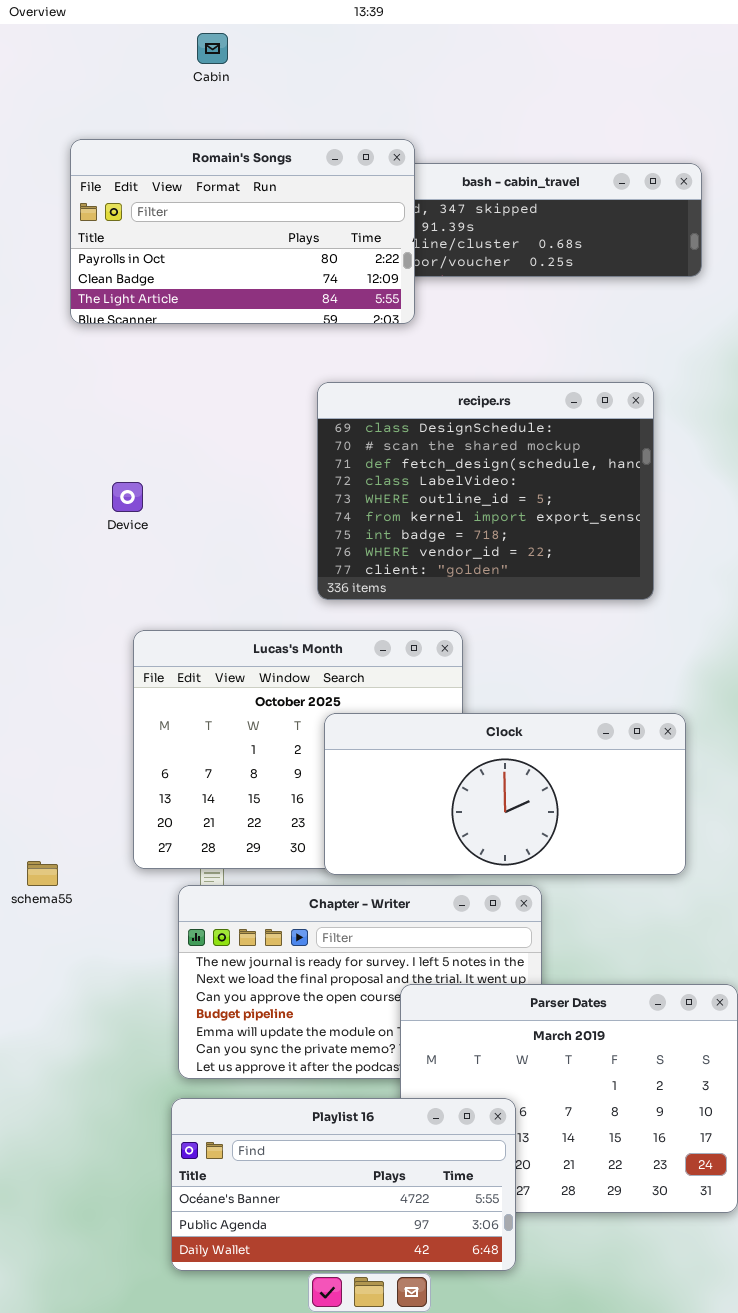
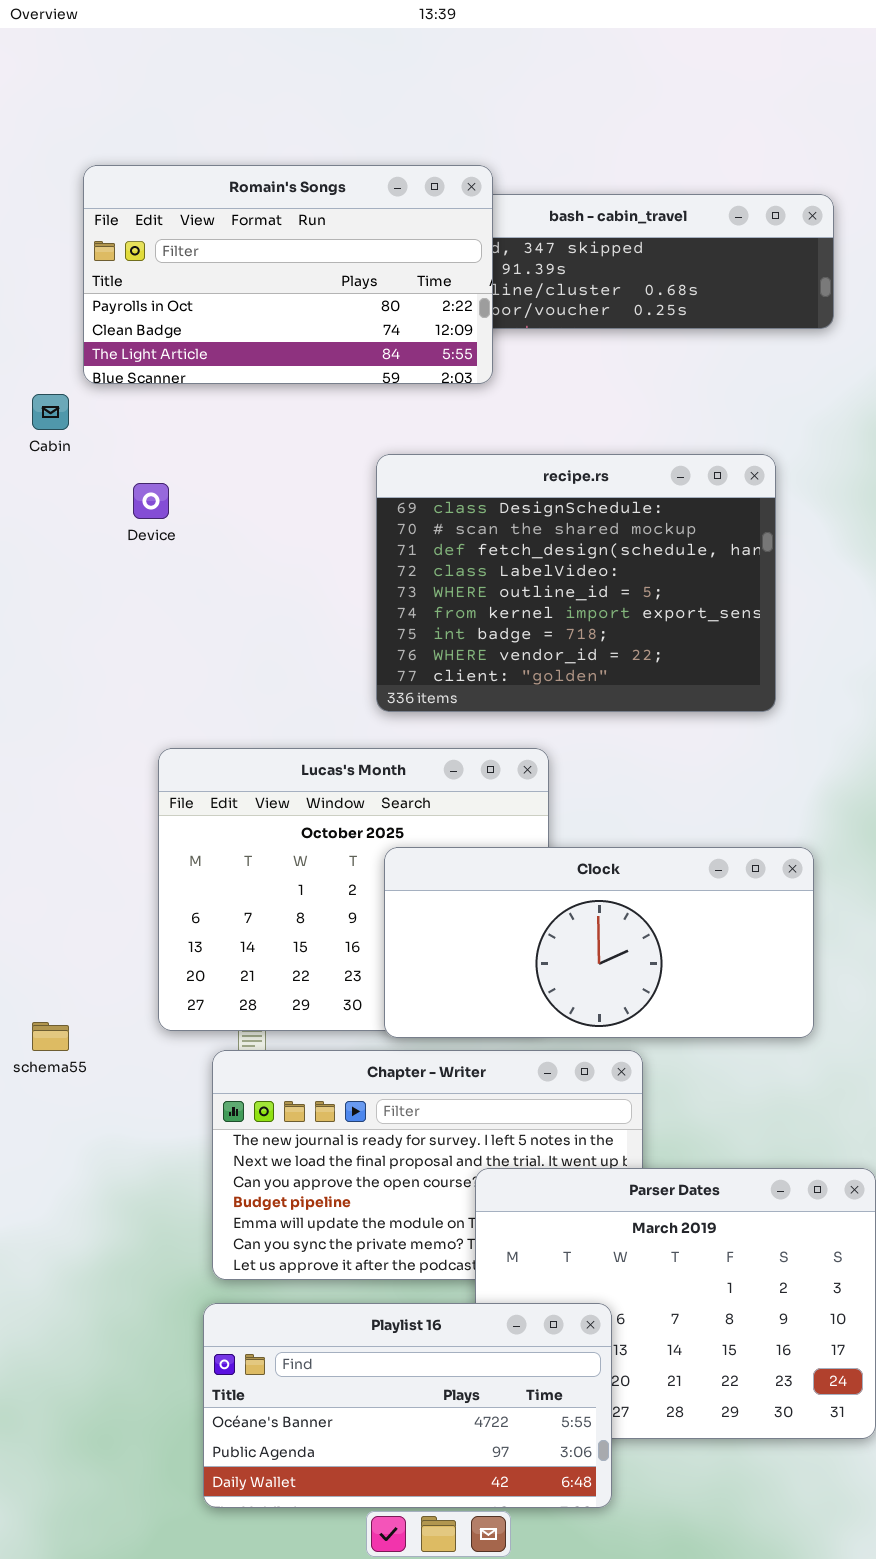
Cabin: [197,33,228,64] -> [32,394,69,430], moved
Device: [112,482,143,512] -> [133,483,169,519], moved

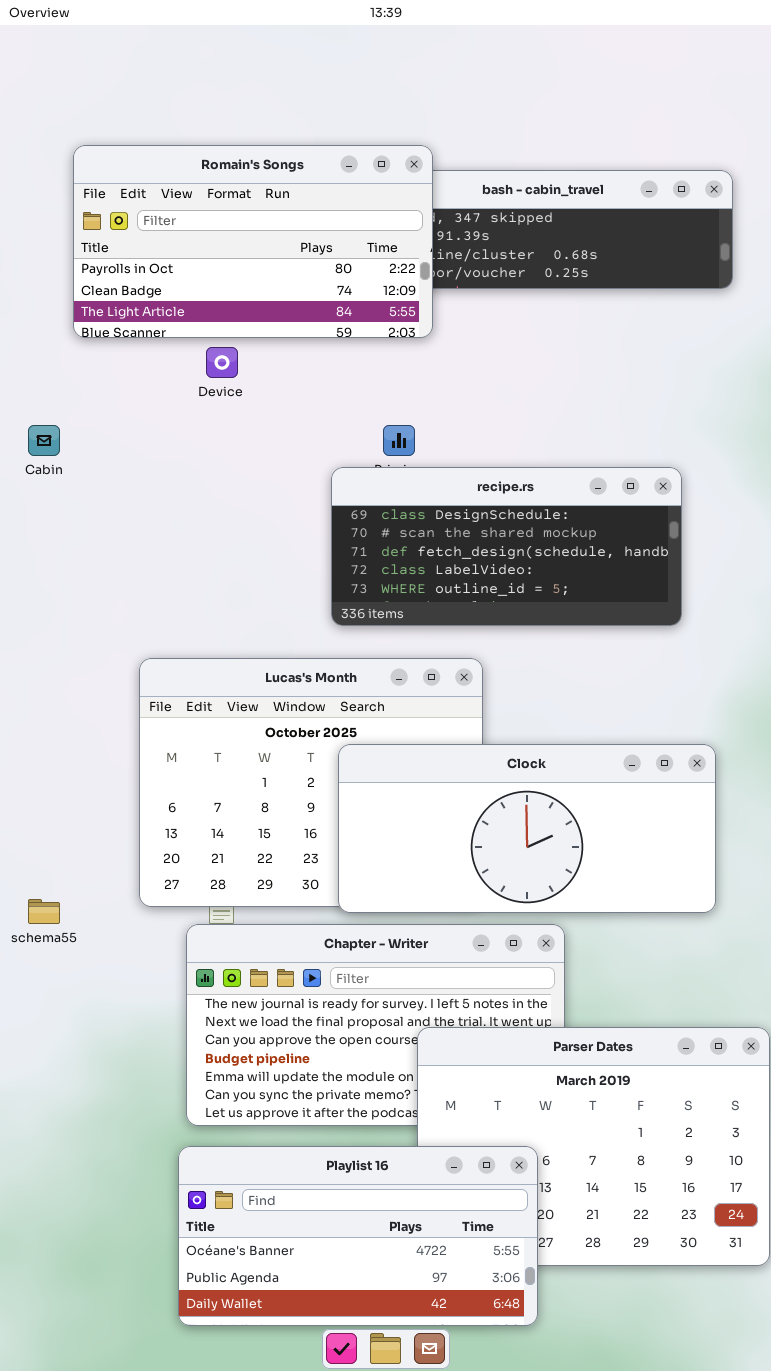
Cabin: [32,394,69,430] -> [28,425,60,456], moved
recipe.rs: [376,454,776,712] -> [331,467,682,626], resized
Device: [133,483,169,519] -> [206,347,238,378], moved

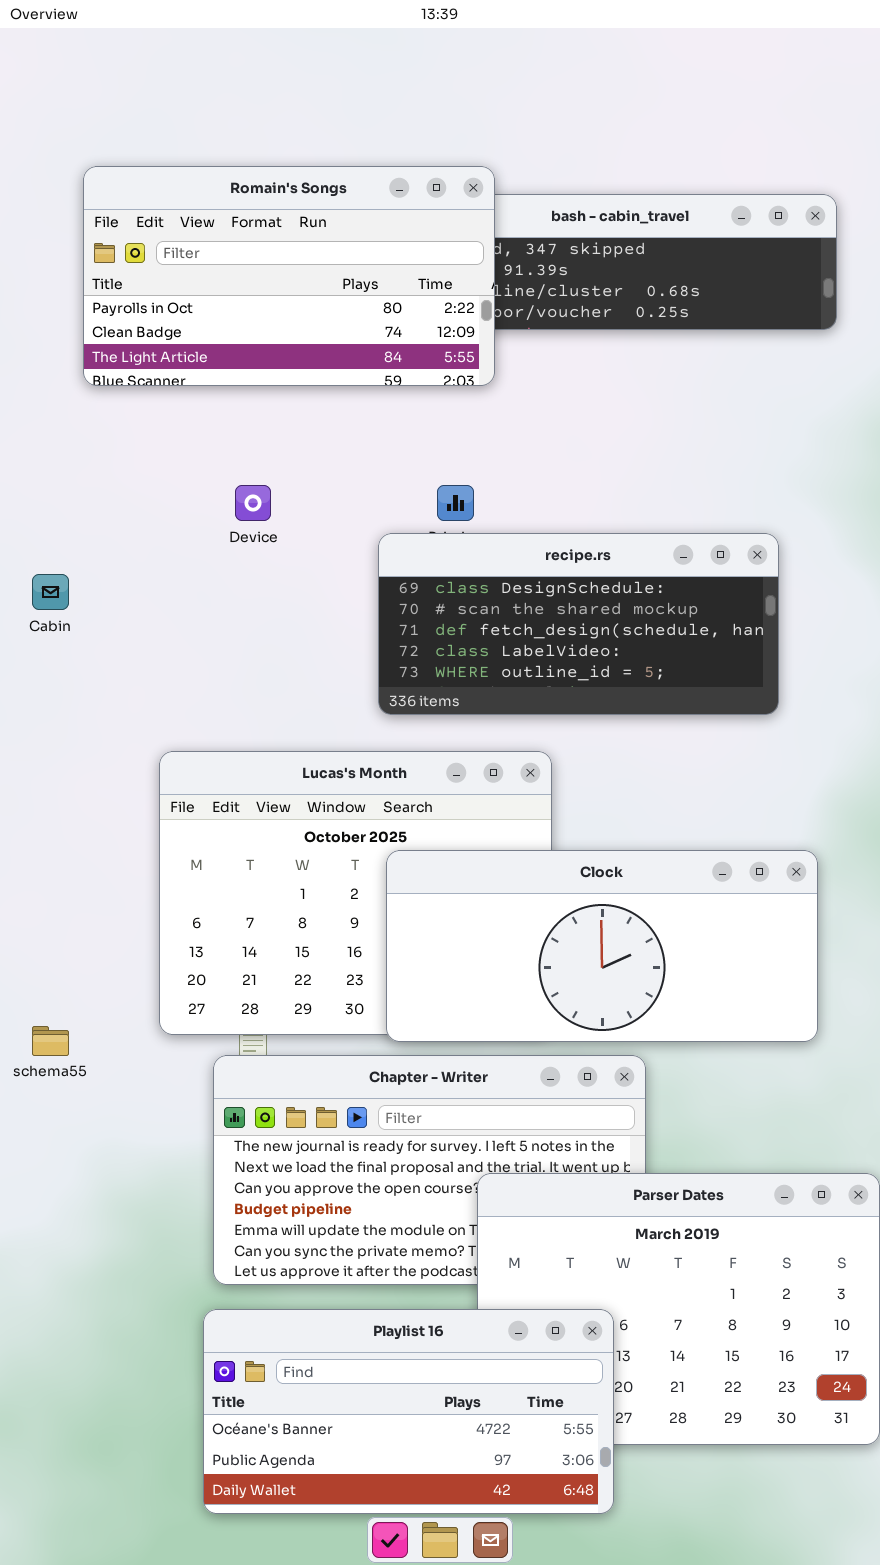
Device: [206,347,238,378] -> [235,485,271,521], moved
Cabin: [28,425,60,456] -> [32,574,69,610], moved

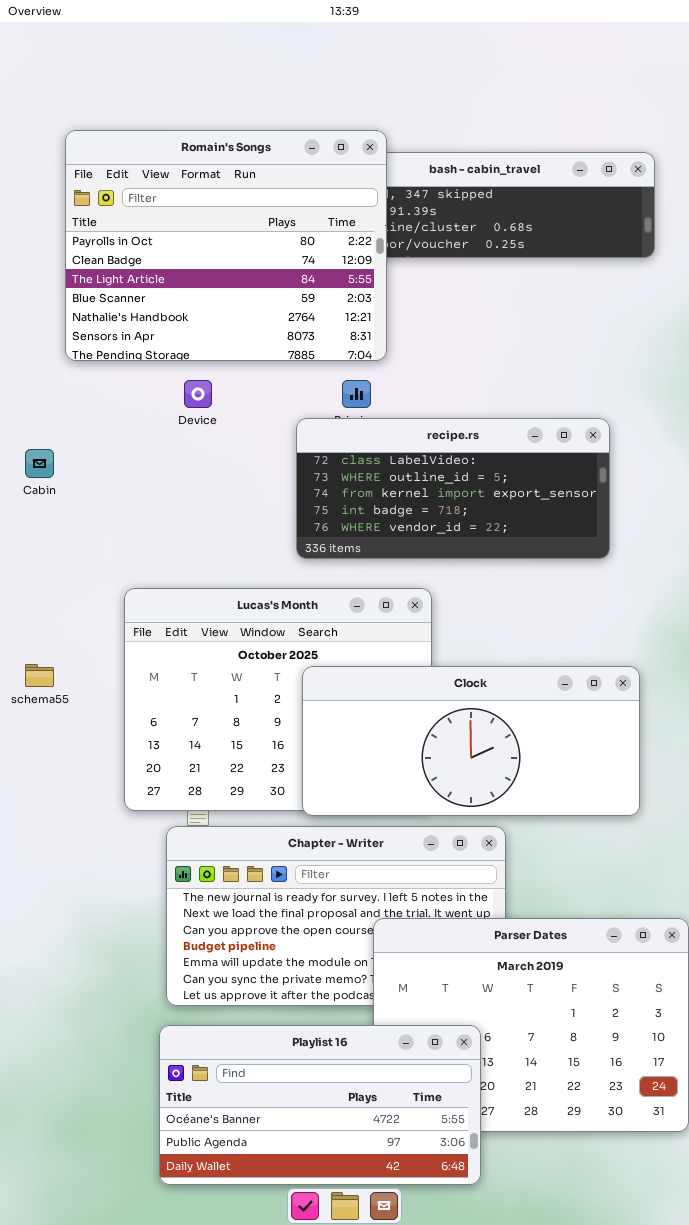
Romain's Songs: [83,166,495,386] -> [65,130,387,361], resized
recipe.rs: [378,533,779,715] -> [296,418,610,559], scrolled down 3 rows
schema55: [32,1026,69,1056] -> [25,664,54,687], moved

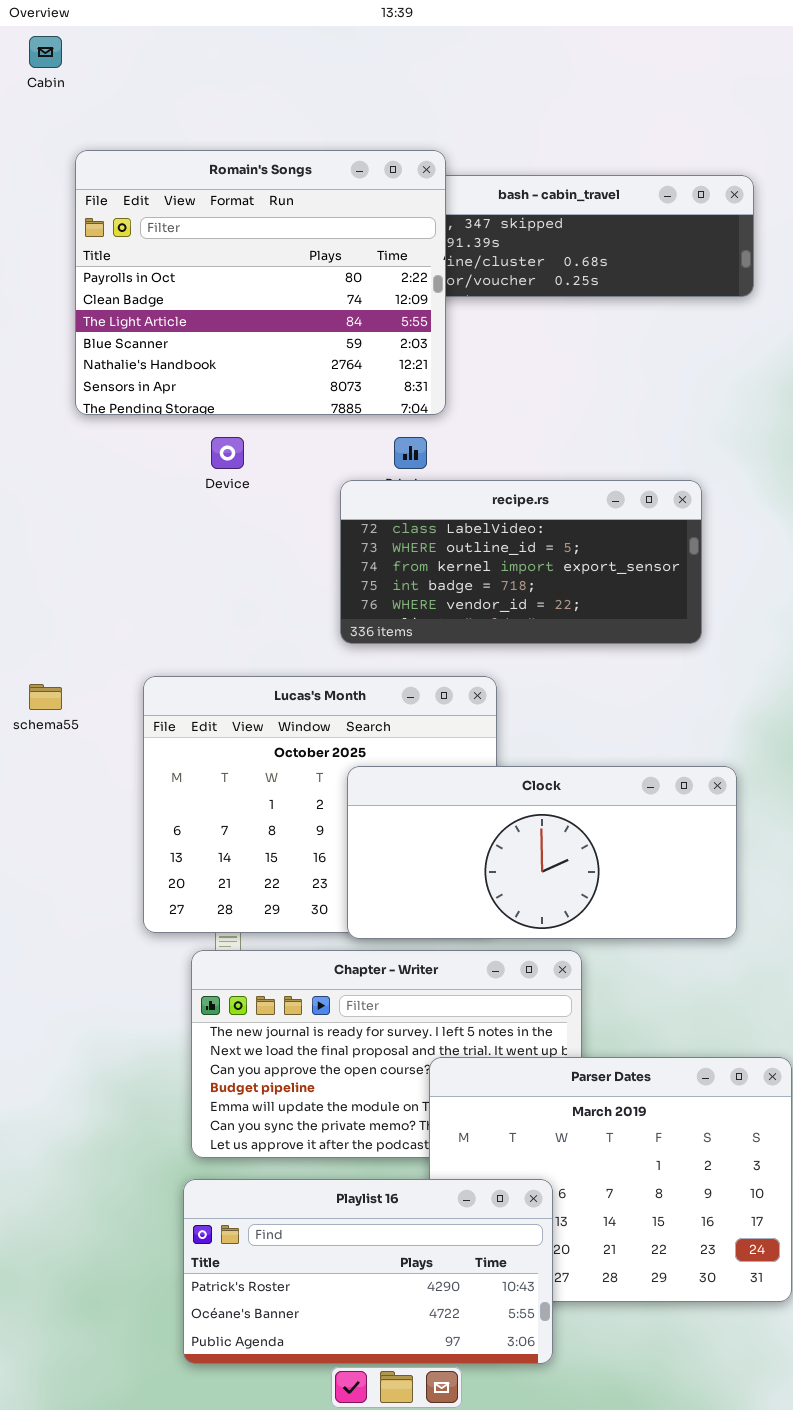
Cabin: [25,449,54,478] -> [29,36,62,68], moved
schema55: [25,664,54,687] -> [29,684,62,710], moved
Playlist 16: [159,1025,481,1185] -> [183,1179,553,1364], scrolled up 1 row

